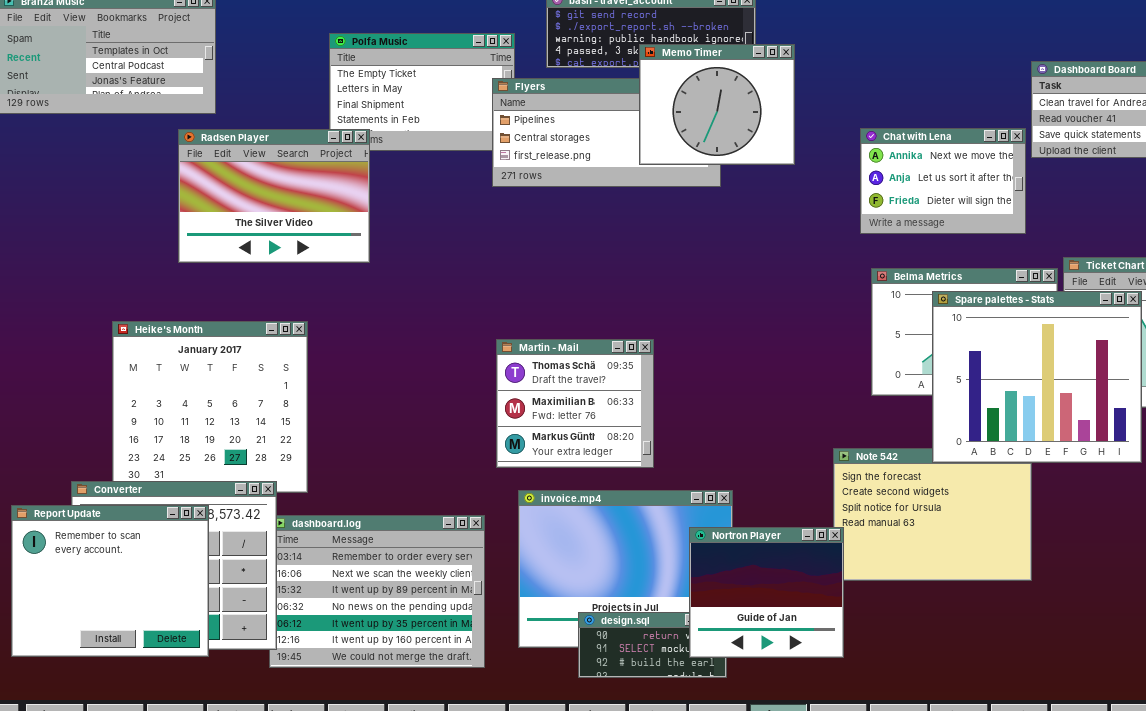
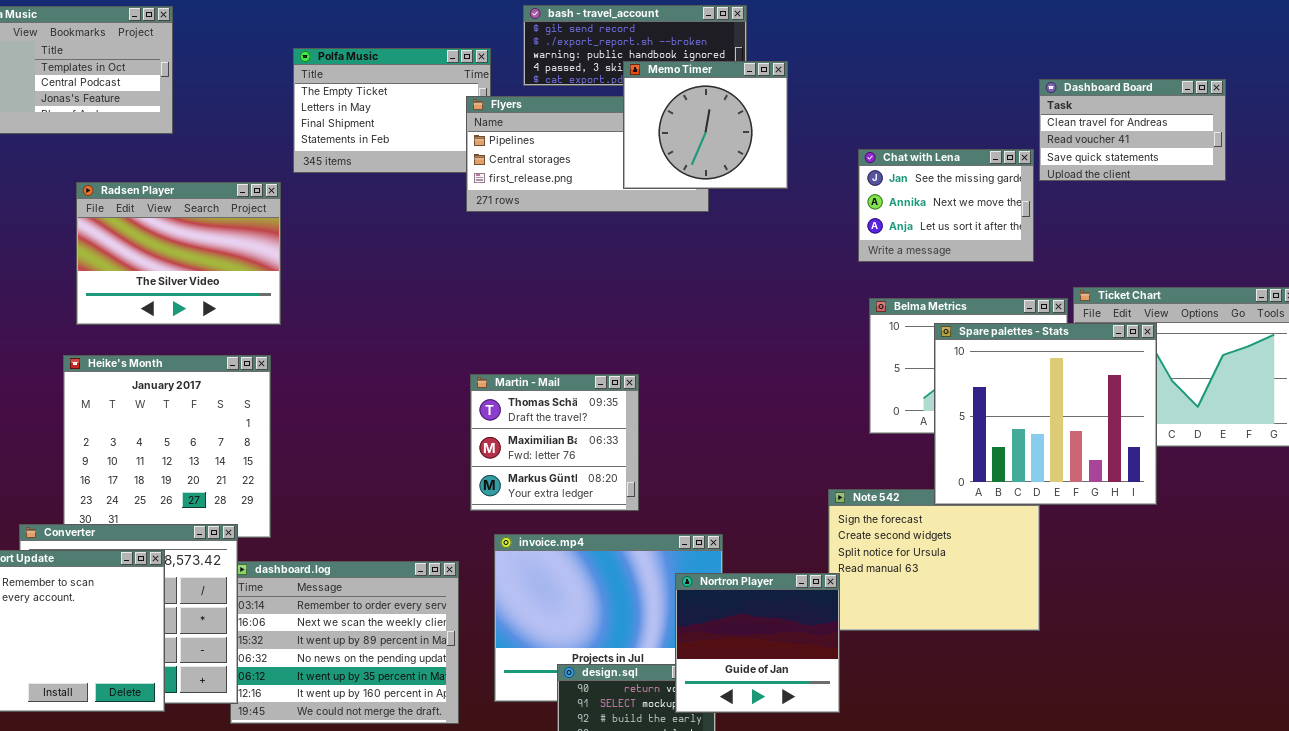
Chat with Lena: [860,128,1026,234] -> [858,149,1034,262], scrolled up 1 row
Radsen Player: [178,129,370,263] -> [76,182,281,325], moved

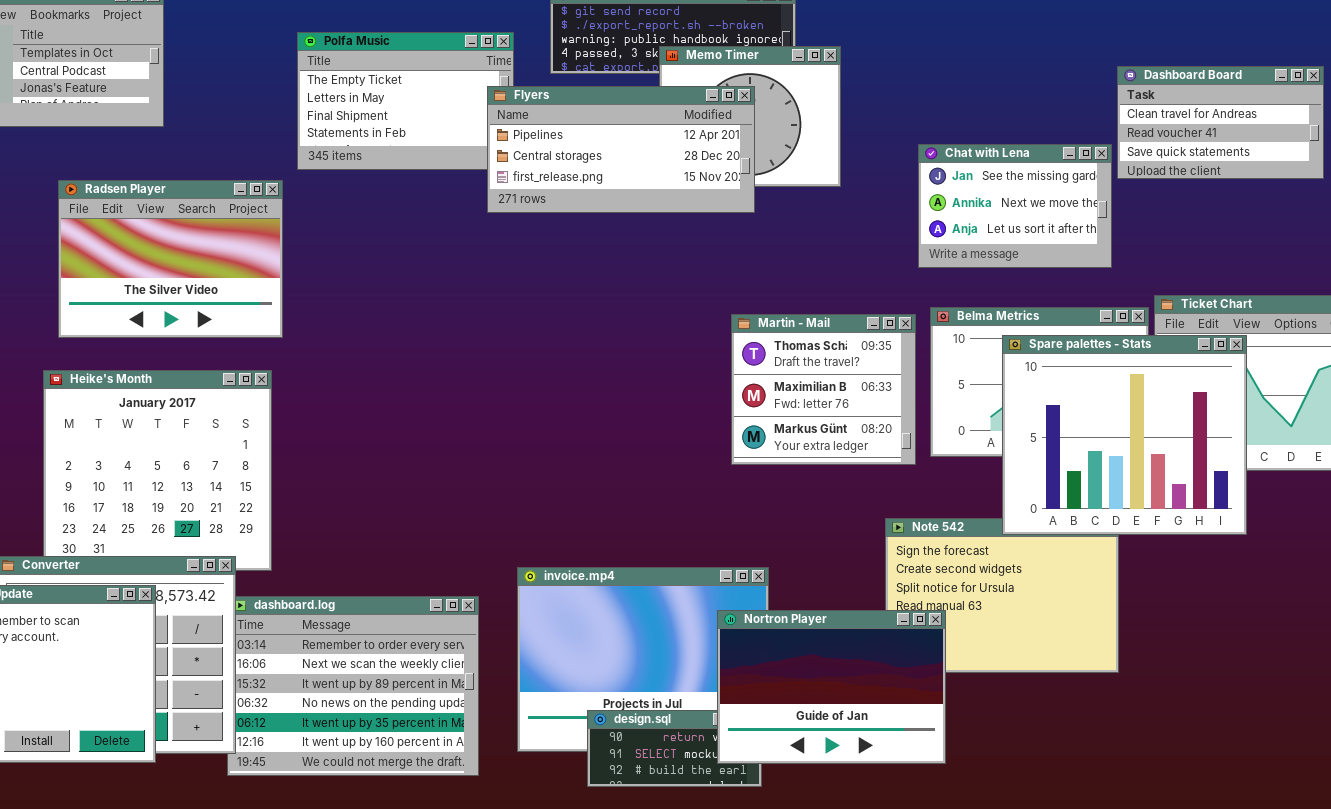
Flyers: [466,96,709,212] -> [487,86,755,213], raised
Martin - Mail: [470,374,639,511] -> [731,314,916,465], moved
Nortron Player: [675,573,840,713] -> [717,610,946,764], resized

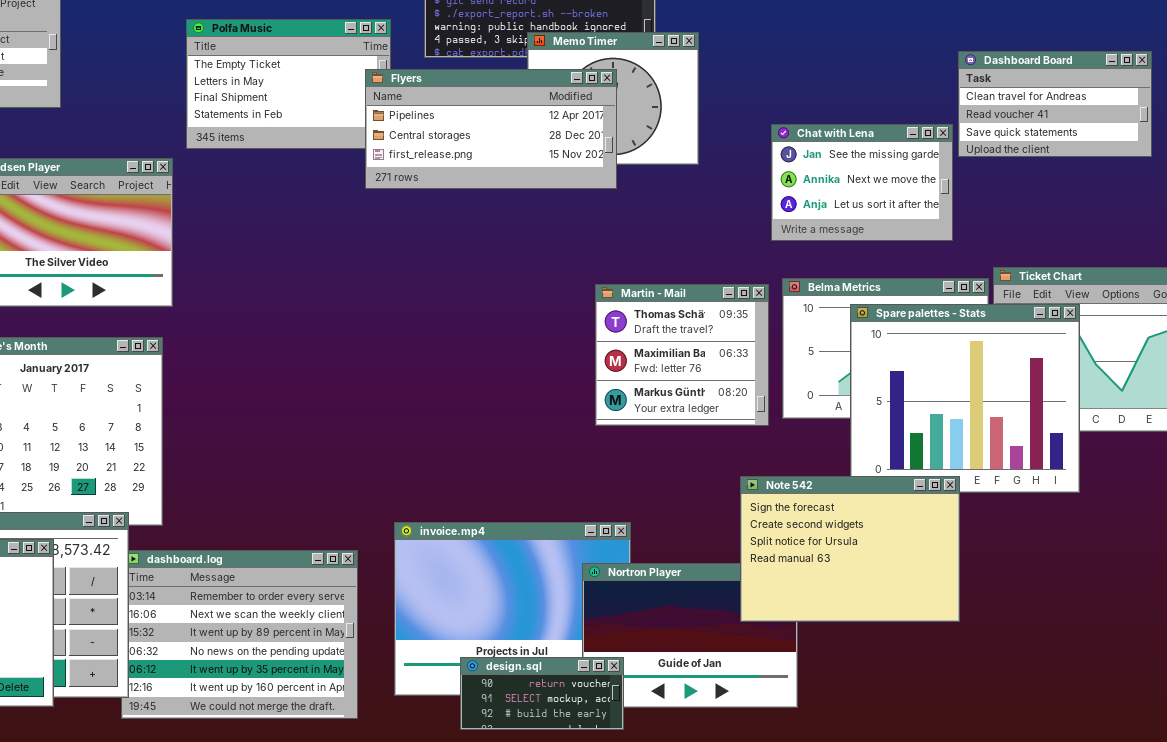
Note 542: [885,518,1119,673] -> [740,476,960,622], raised
design.sql: [587,710,762,787] -> [460,657,624,730], raised

